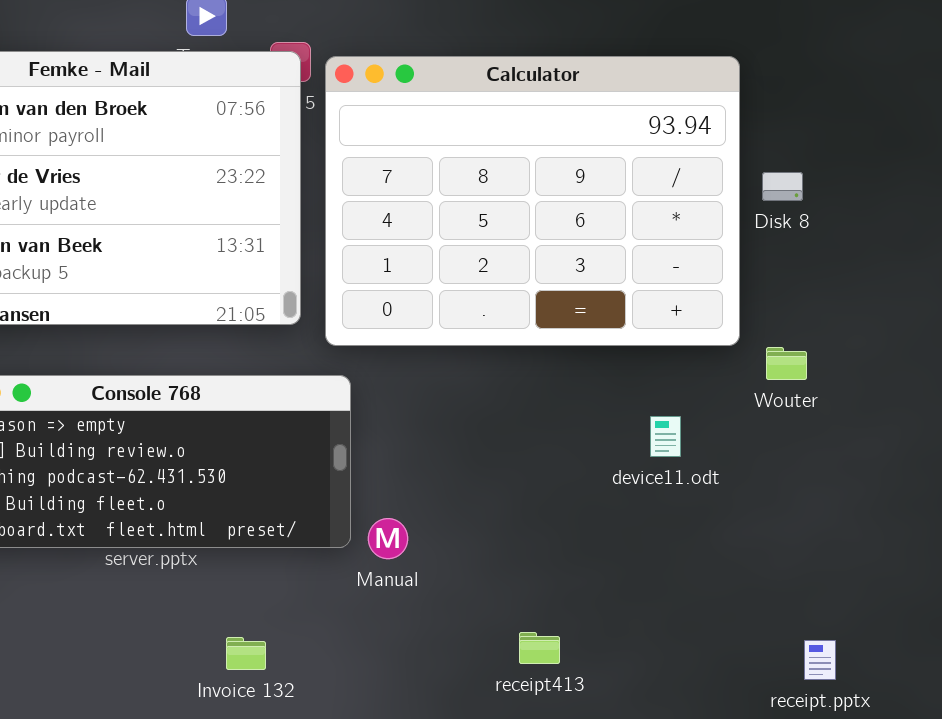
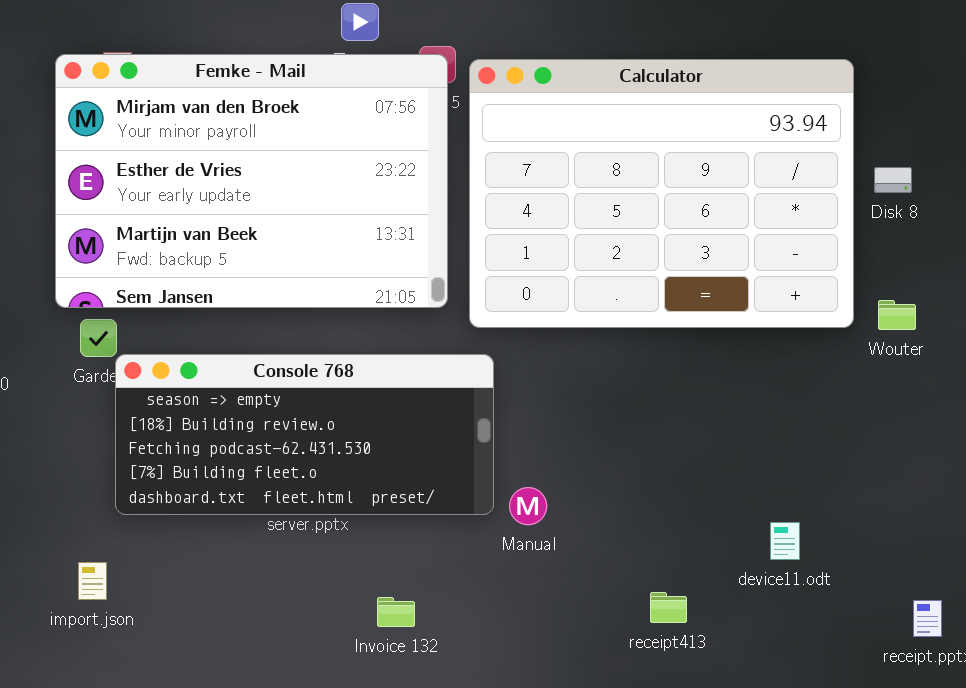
Wouter: [766,347,807,380] -> [878,300,916,330], moved
device11.odt: [650,416,681,457] -> [770,522,800,560], moved

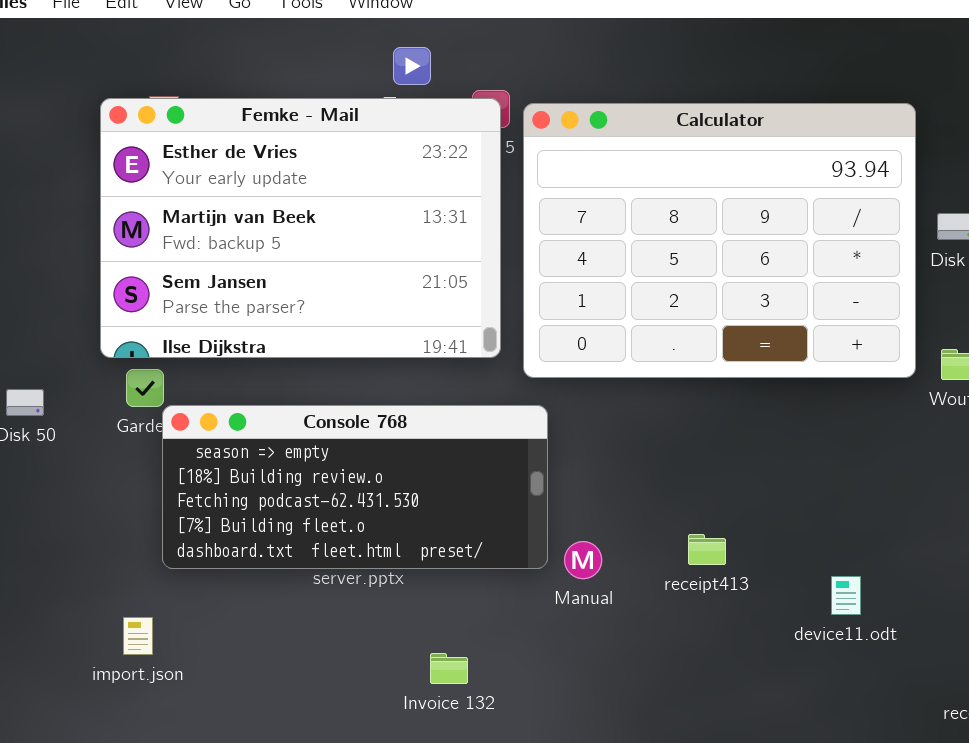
Femke - Mail: [55,54,448,308] -> [100,98,501,358], scrolled down 1 row
receipt413: [650,592,687,623] -> [688,534,726,565], moved

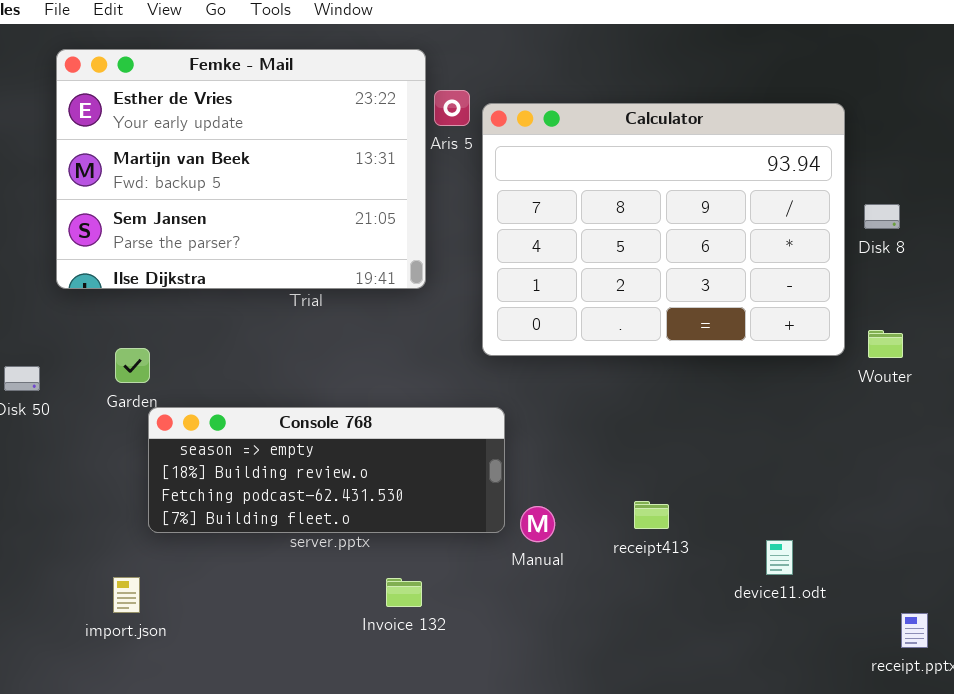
Femke - Mail: [100,98,501,358] -> [56,49,426,289], moved
Console 768: [162,405,548,569] -> [148,407,505,533], resized
Invoice 132: [430,653,468,684] -> [386,578,422,607], moved

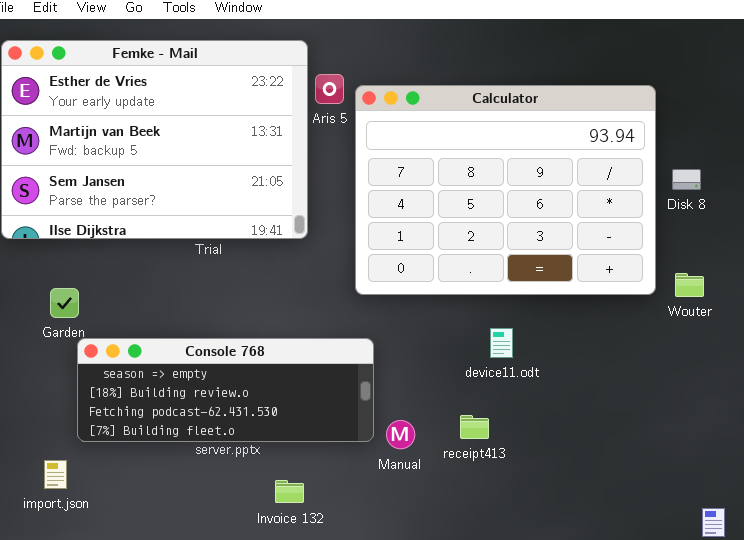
receipt413: [634,501,669,529] -> [460,415,489,439], moved
device11.odt: [766,540,793,575] -> [490,328,513,358], moved
import.json: [113,577,140,613] -> [44,460,67,489], moved

